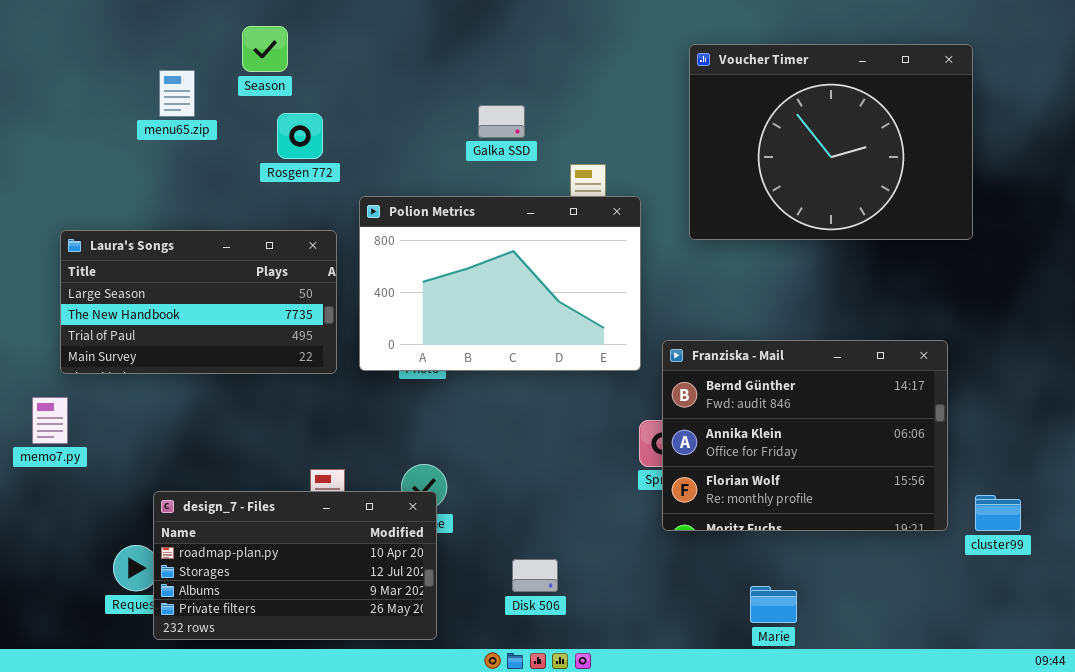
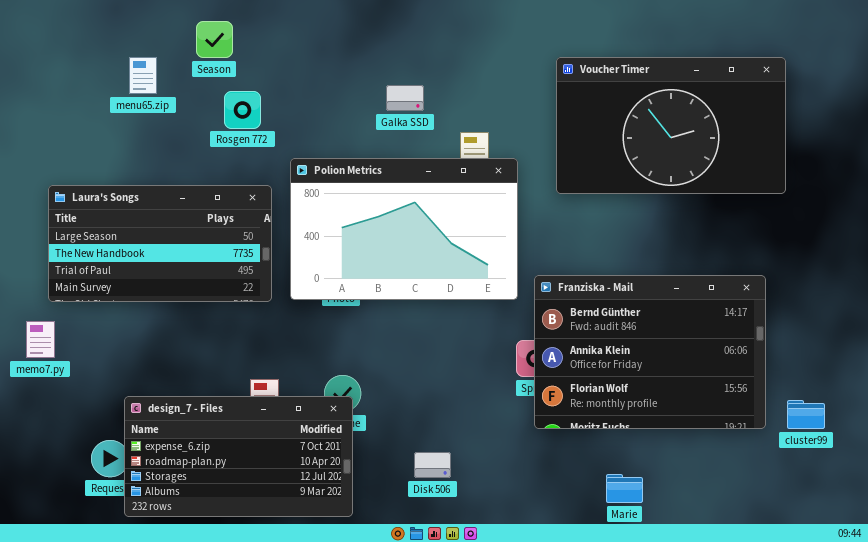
Voucher Timer: [689,44,973,240] -> [556,57,786,194], resized
design_7 - Files: [153,491,437,640] -> [124,396,353,517], scrolled up 1 row

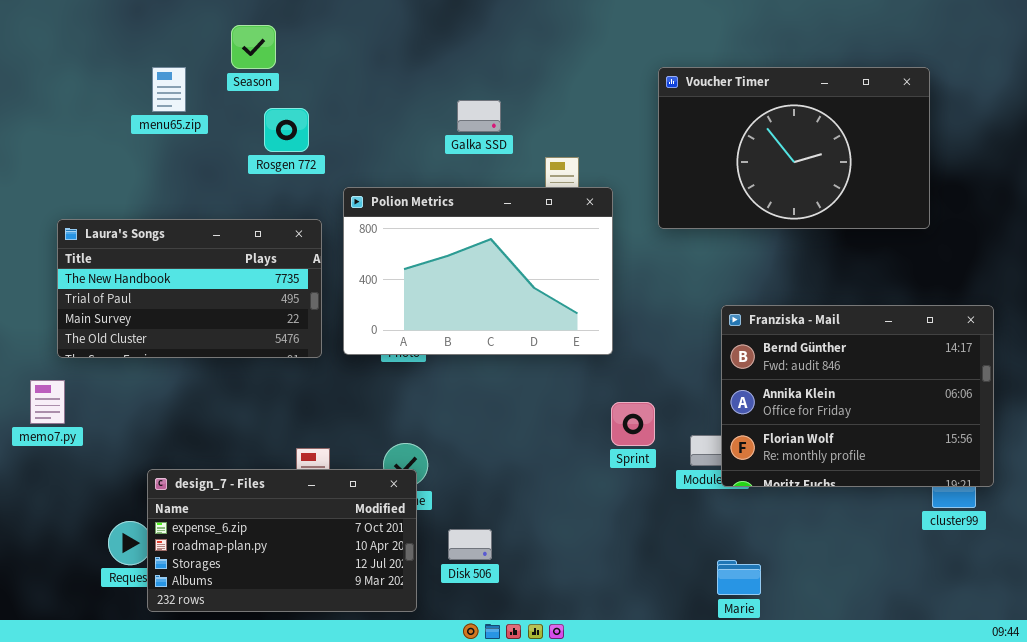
Laura's Songs: [48,185,272,302] -> [57,219,322,358], scrolled down 1 row
Franziska - Mail: [534,275,766,429] -> [721,305,994,487], moved
Disk 506: [414,452,451,478] -> [448,529,492,560], moved

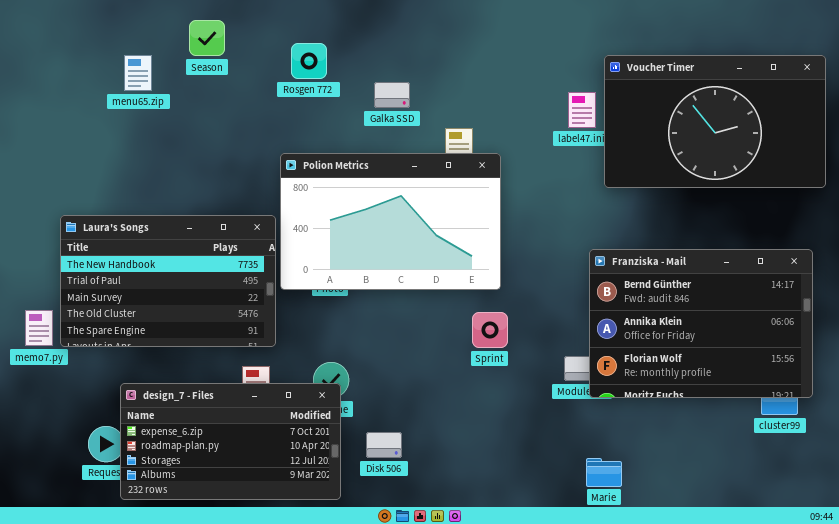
Voucher Timer: [658,67,930,229] -> [604,55,826,188], moved
Rosgen 772: [264,108,309,152] -> [291,43,327,79], moved
Laura's Songs: [57,219,322,358] -> [60,215,276,347], moved, resized
Sprint: [611,402,655,446] -> [472,312,508,348], moved

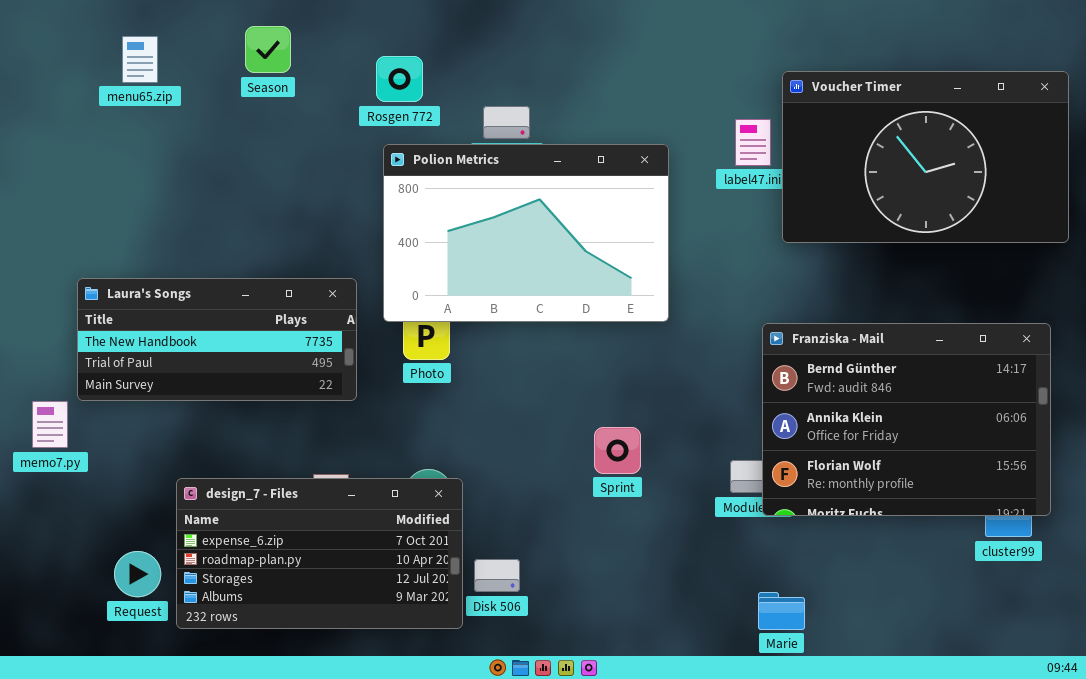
menu65.zip: [124,55,152,91] -> [122,36,158,83], moved
Polion Metrics: [280,153,501,290] -> [383,144,669,322], moved
Laura's Songs: [60,215,276,347] -> [77,278,357,401], resized
Sprint: [472,312,508,348] -> [594,427,641,474], moved
design_7 - Files: [120,383,341,500] -> [176,478,463,629], moved

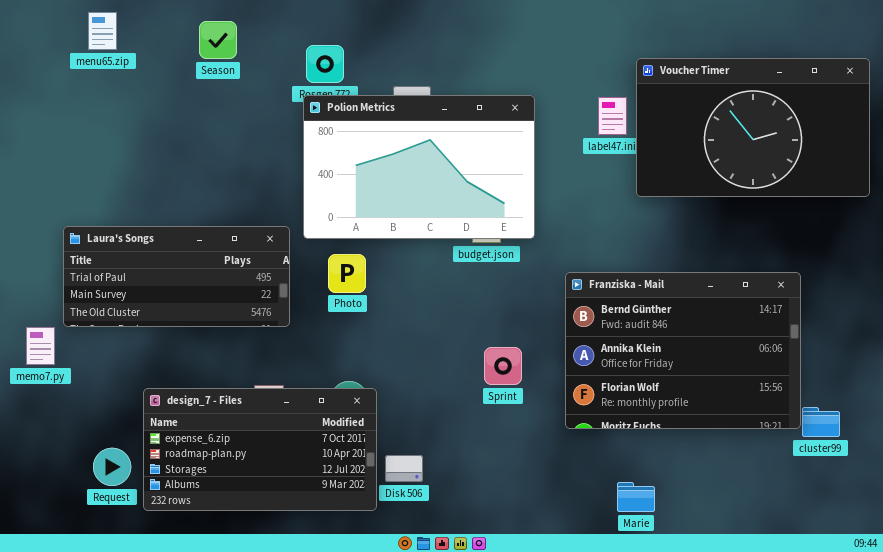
menu65.zip: [122,36,158,83] -> [88,12,117,50], moved
Polion Metrics: [383,144,669,322] -> [303,95,535,239], moved
Laura's Songs: [77,278,357,401] -> [63,226,290,327], scrolled down 1 row
Franziska - Mail: [762,323,1051,516] -> [565,272,801,429], moved

